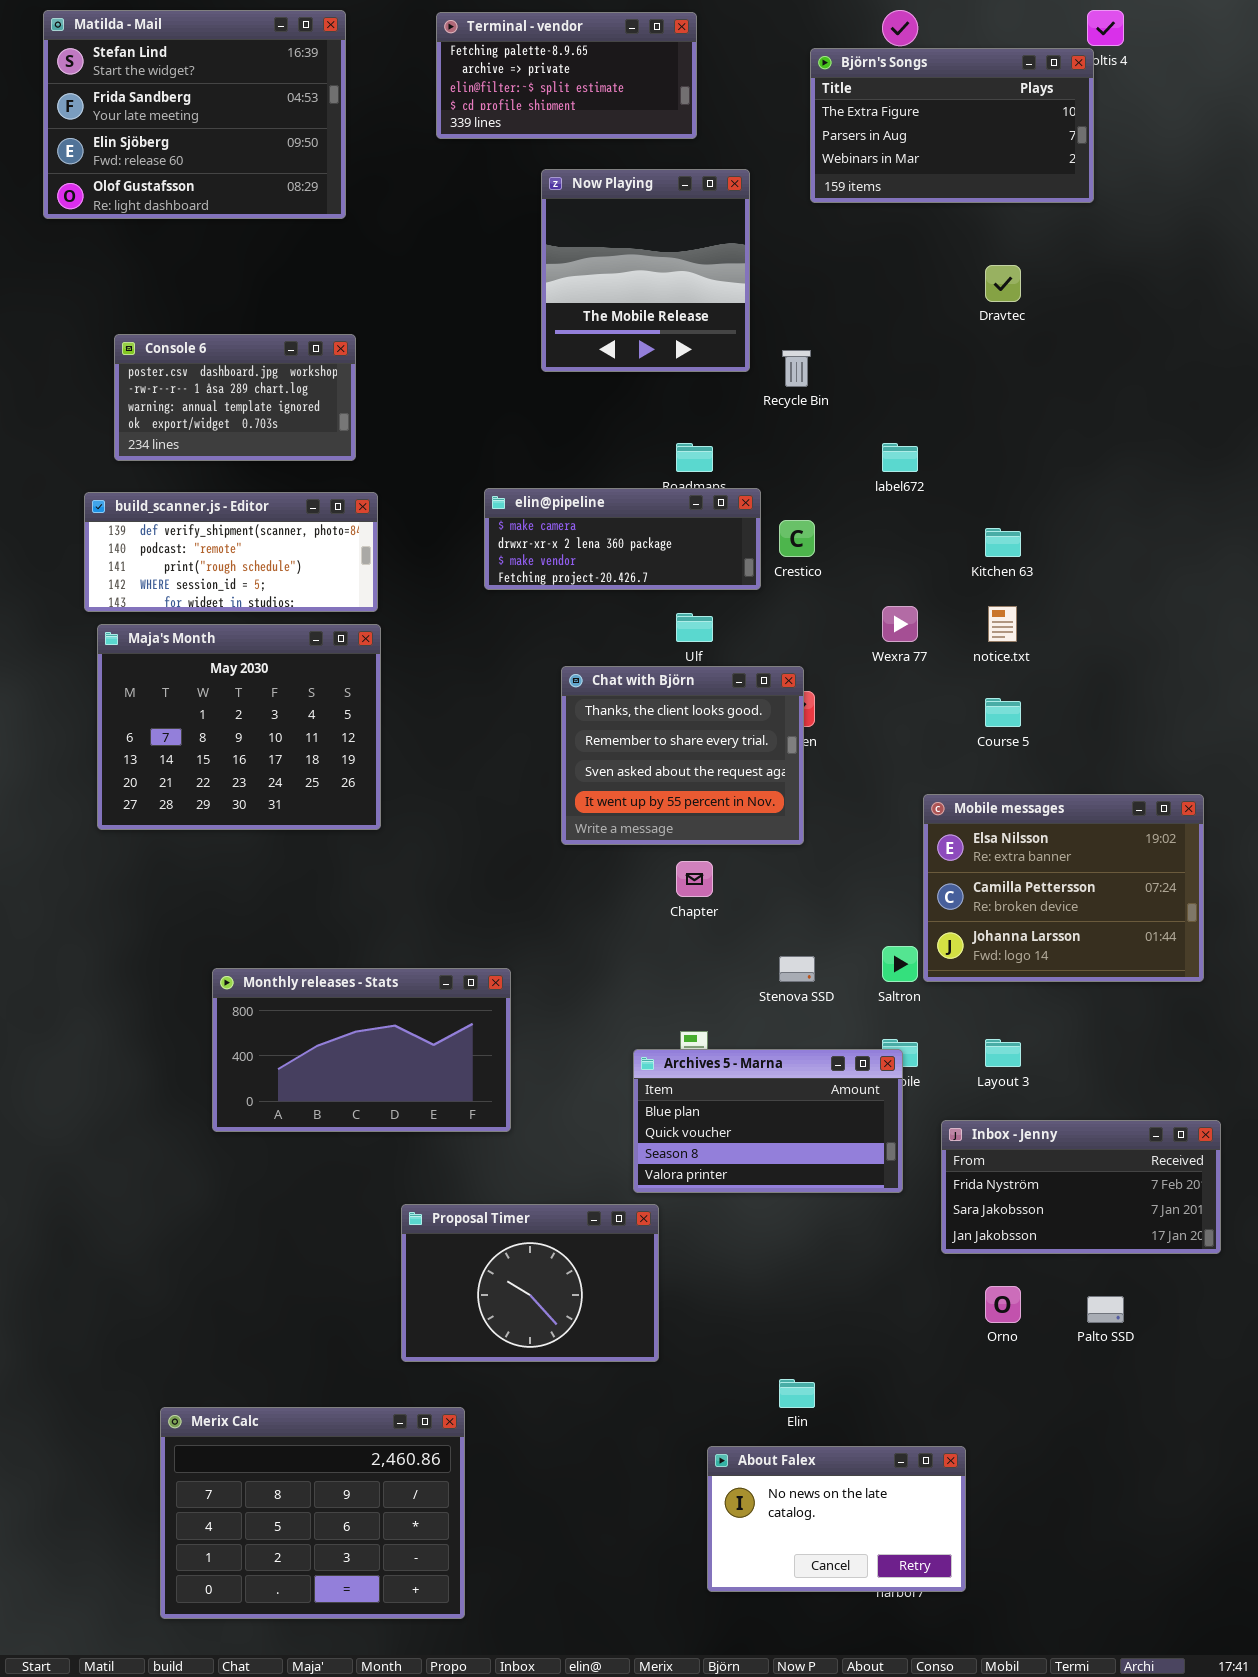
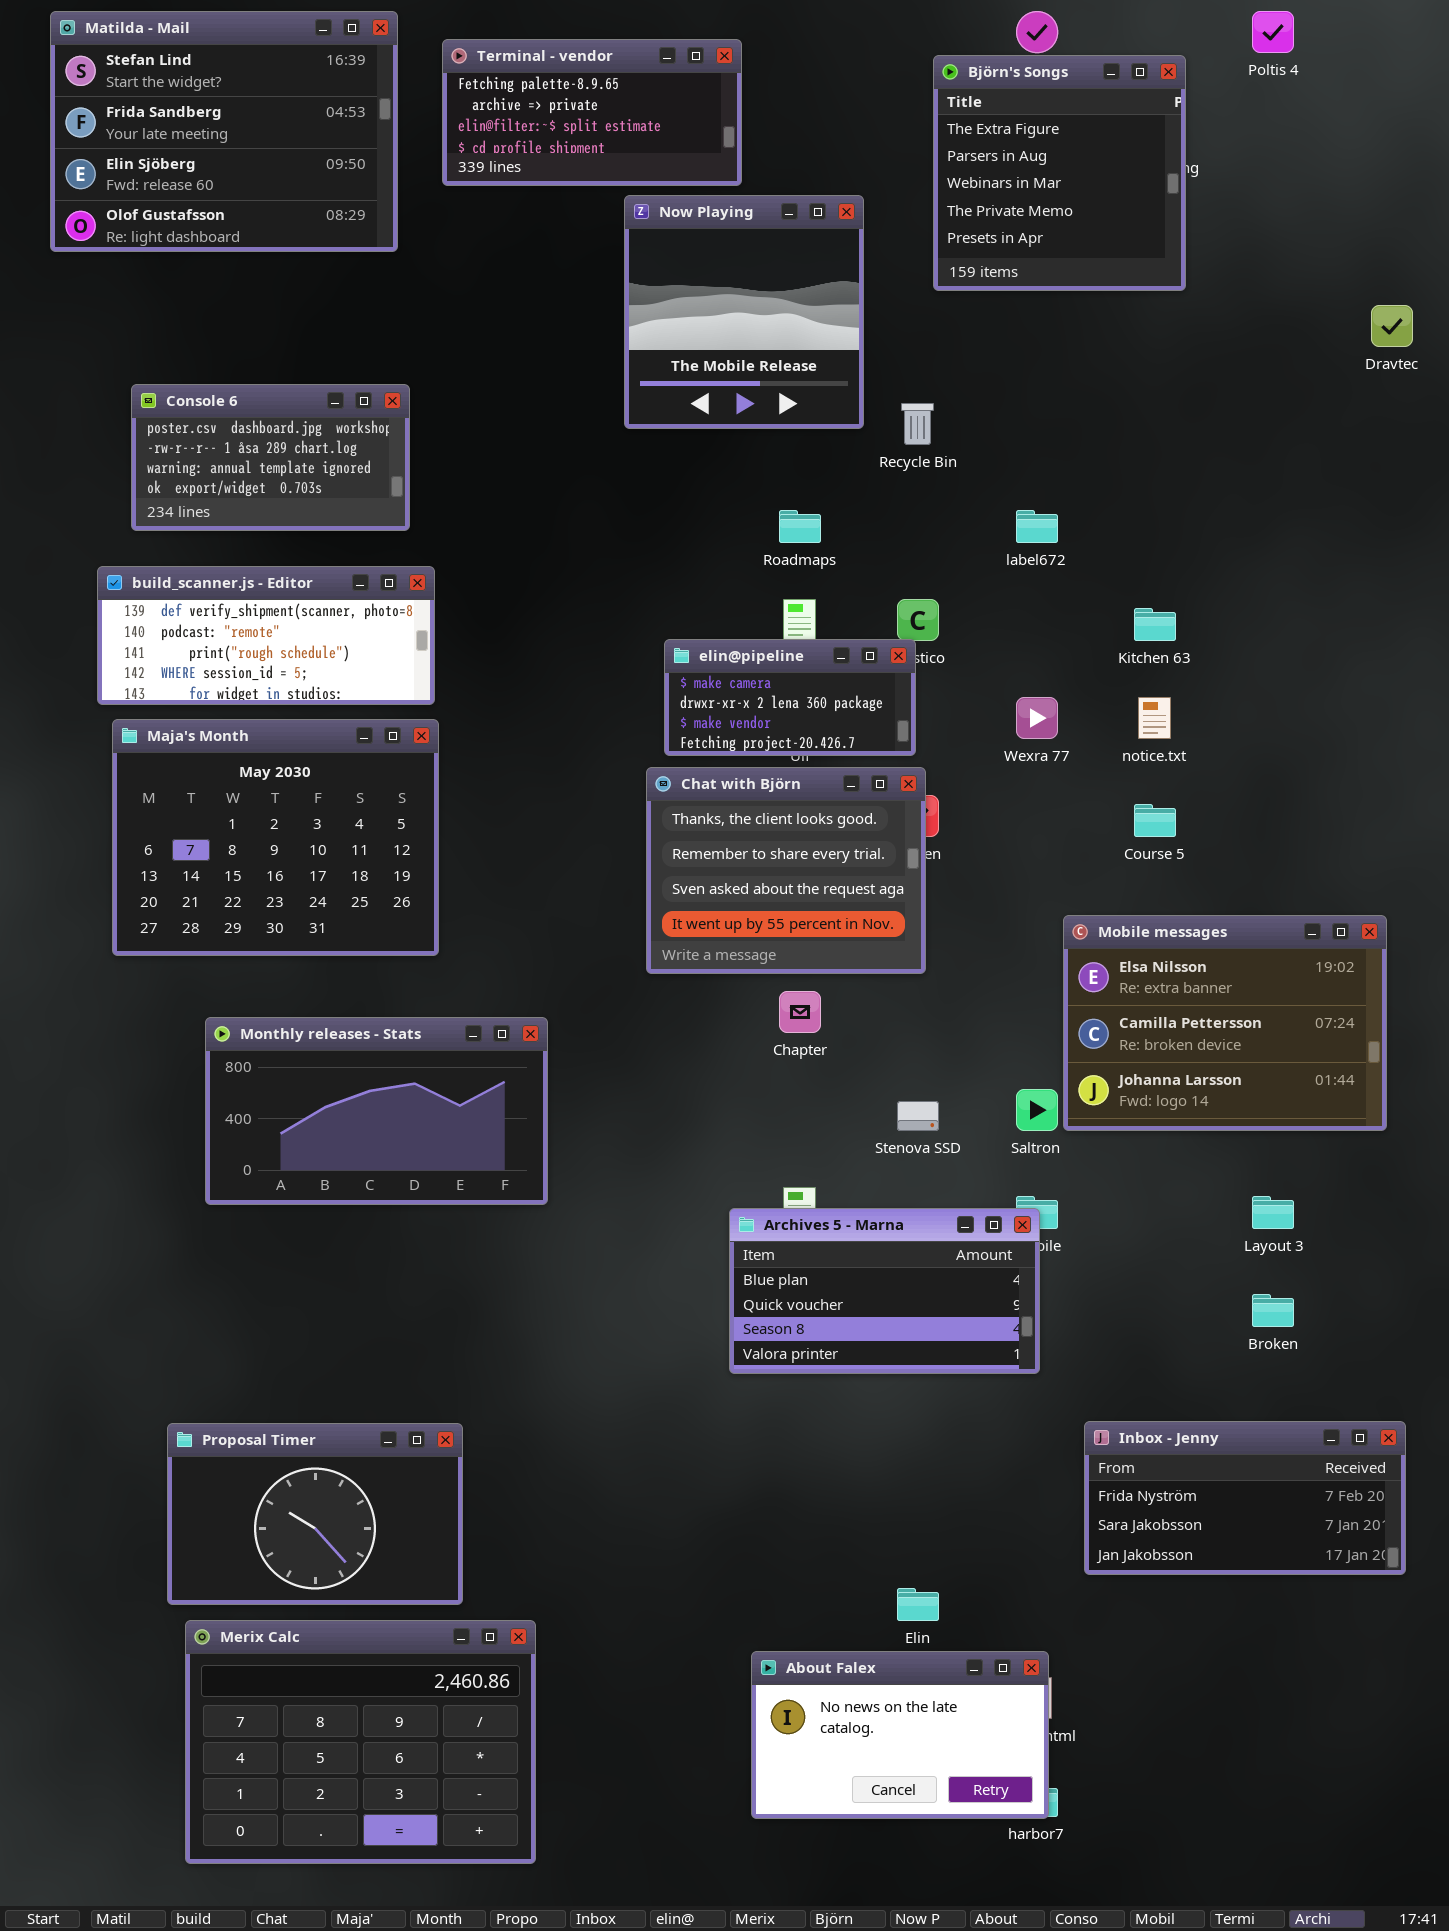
Terminal - vendor: [436,12,697,139] -> [442,39,742,186], moved
Björn's Songs: [810,48,1094,203] -> [933,55,1186,291], resized
Dravtec: [985,265,1021,302] -> [1371,305,1413,347], moved
elin@pipeline: [484,488,761,590] -> [664,639,916,756], moved, resized
Monthly releases - Stats: [212,968,511,1132] -> [205,1017,548,1205], moved
Layout 3: [985,1039,1021,1067] -> [1252,1196,1294,1229], moved
Inbox - Jenny: [941,1120,1221,1254] -> [1084,1421,1406,1575], moved
Proposal Timer: [401,1204,659,1362] -> [167,1423,463,1605], moved
About Falex: [707,1446,966,1592] -> [751,1651,1049,1819], moved

